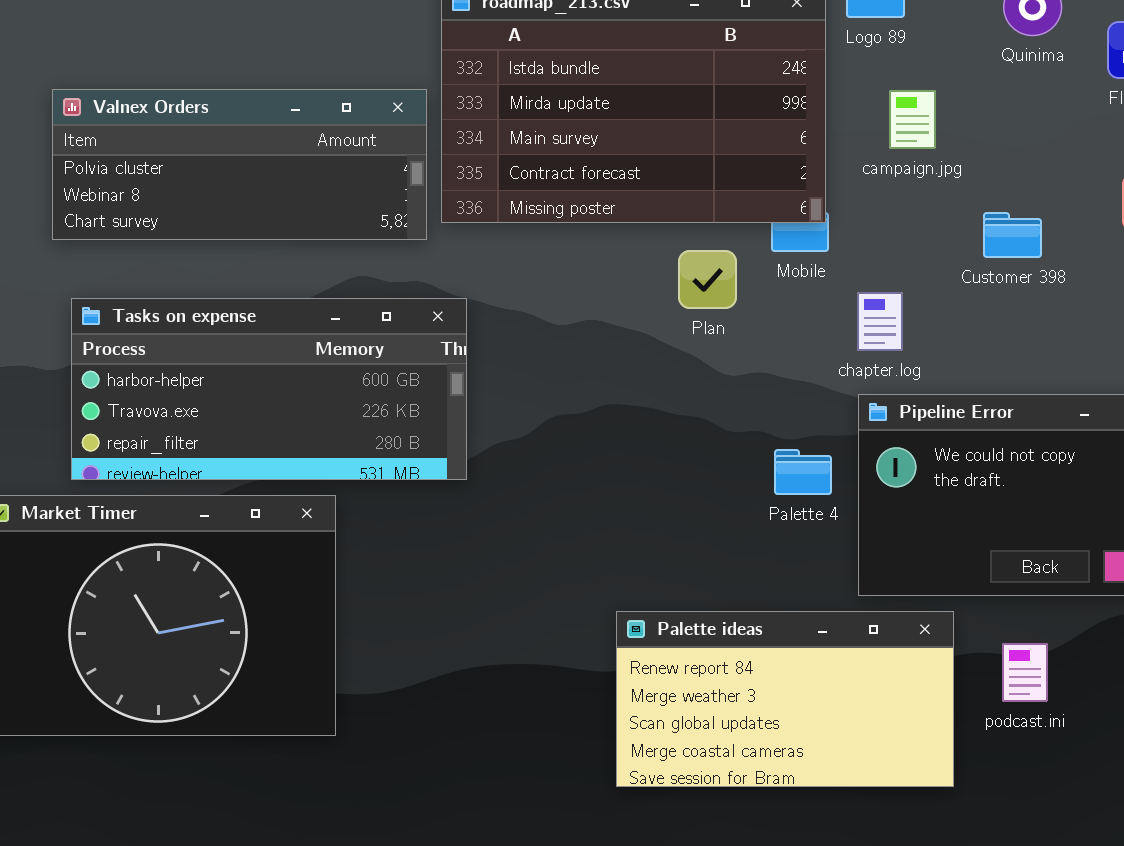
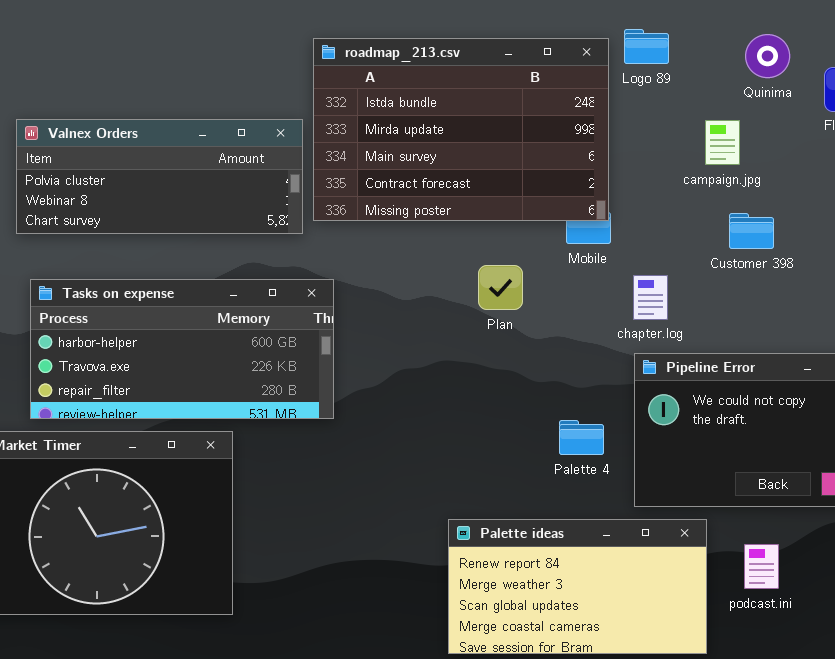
campaign.jpg: [889,90,936,149] -> [705,120,740,165], moved
Plan: [678,250,737,309] -> [478,265,523,310], moved
Palette 4: [774,449,832,495] -> [559,420,604,455], moved

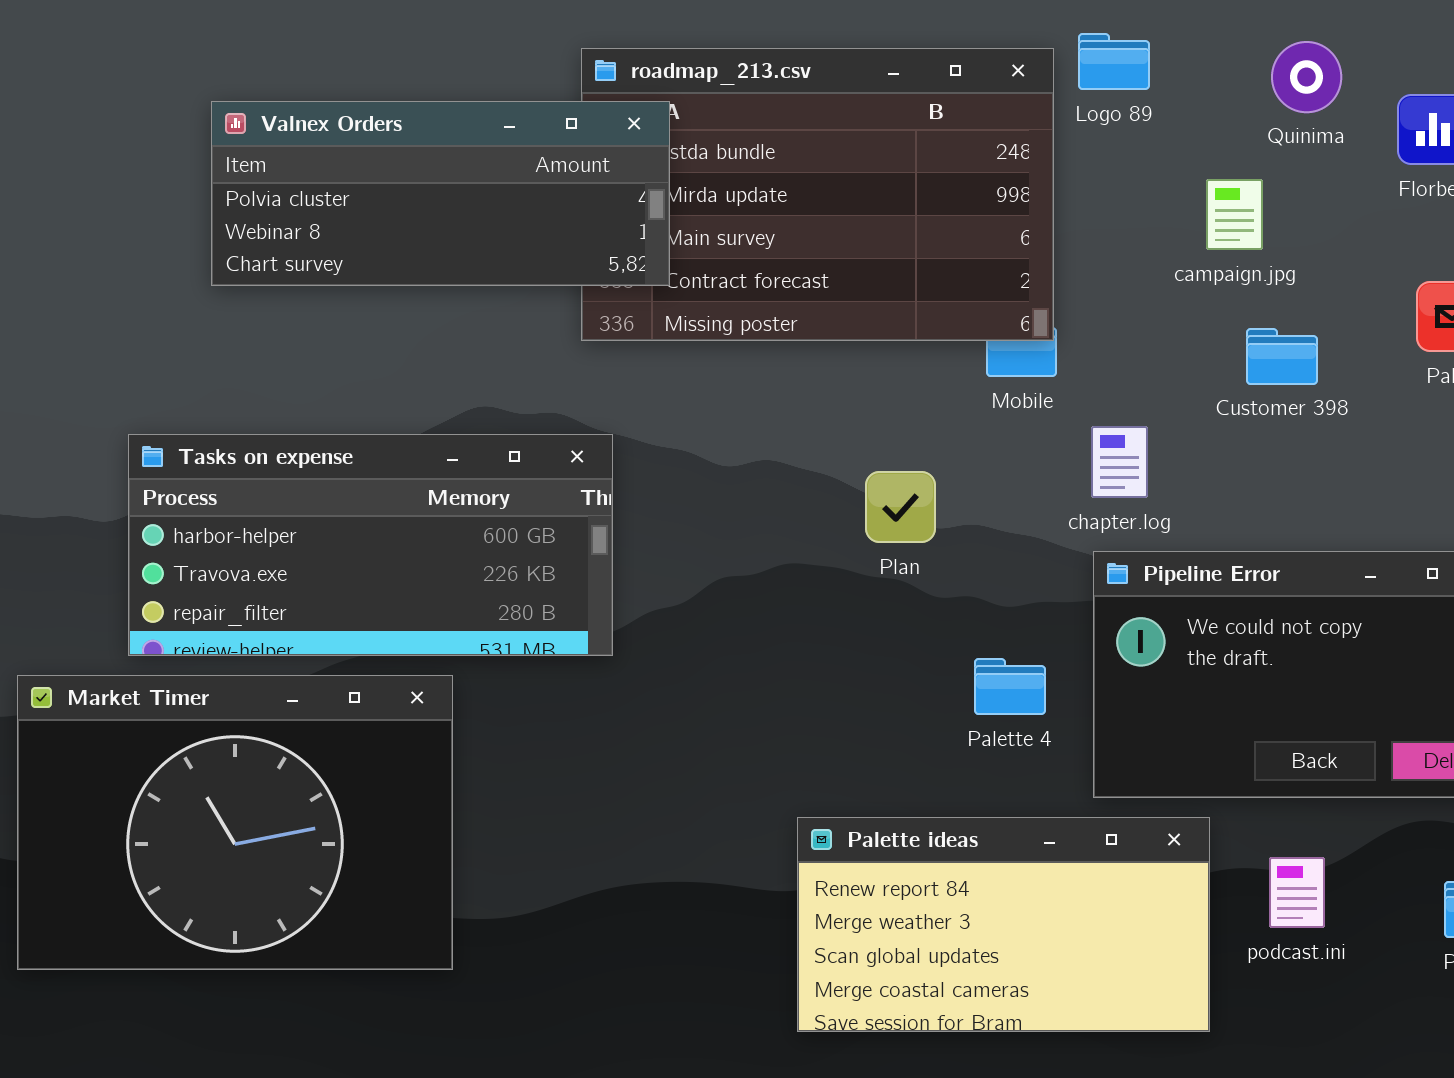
Valnex Orders: [16,119,303,234] -> [211,101,670,286], moved
Plan: [478,265,523,310] -> [865,471,936,543], moved

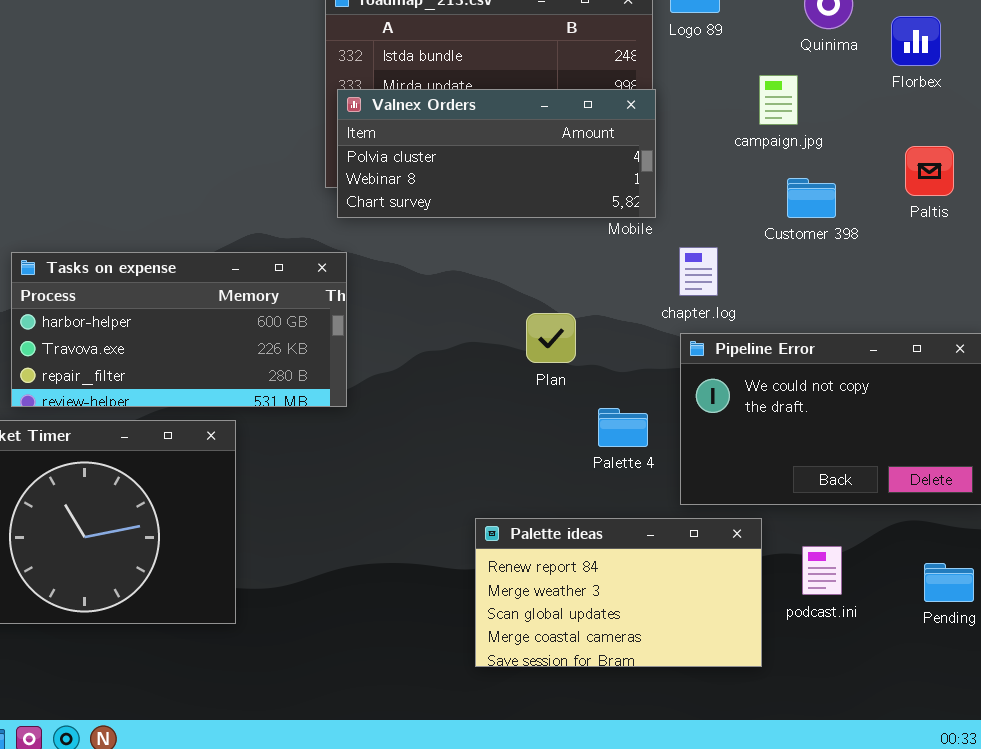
Valnex Orders: [211,101,670,286] -> [337,89,656,218], moved
Plan: [865,471,936,543] -> [526,313,576,363], moved

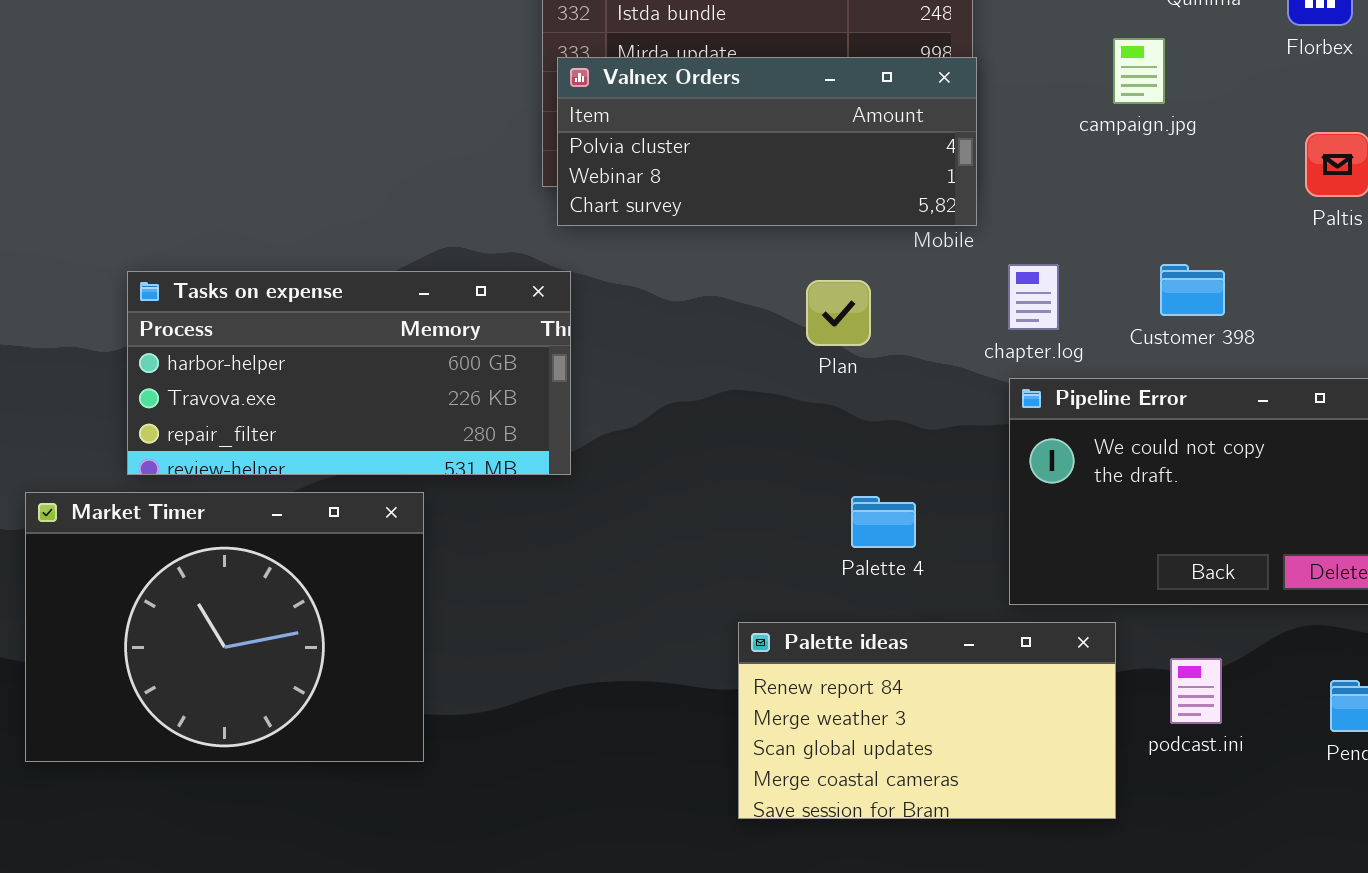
Customer 398: [787,178,836,218] -> [1160,264,1225,316], moved
Plan: [526,313,576,363] -> [806,280,871,346], moved
Palette 4: [598,408,648,447] -> [851,496,916,548], moved

